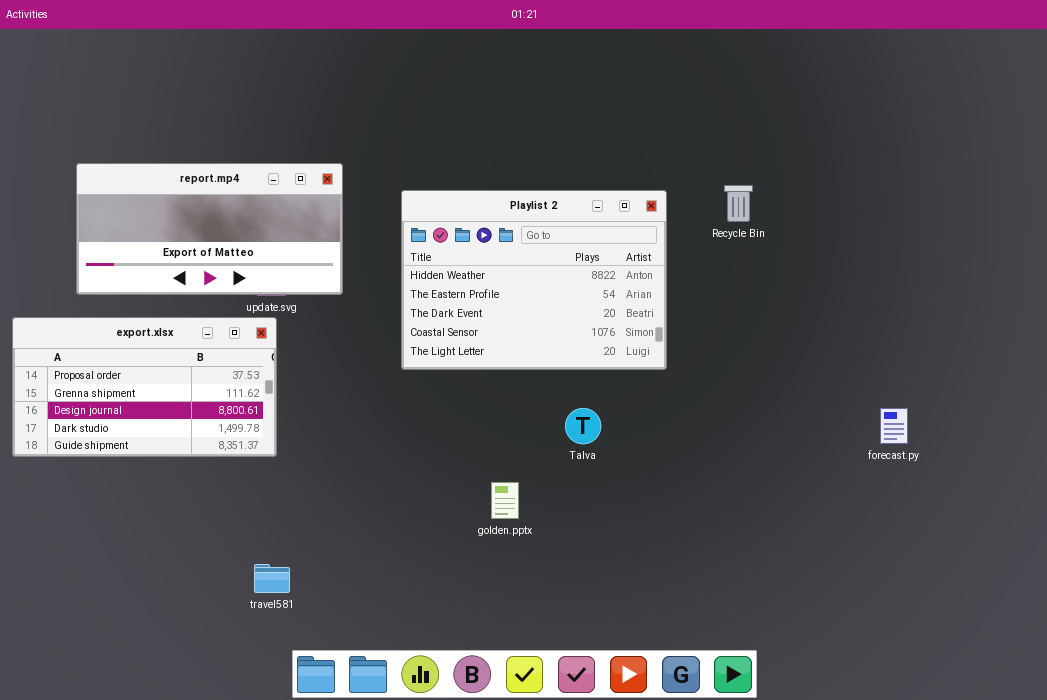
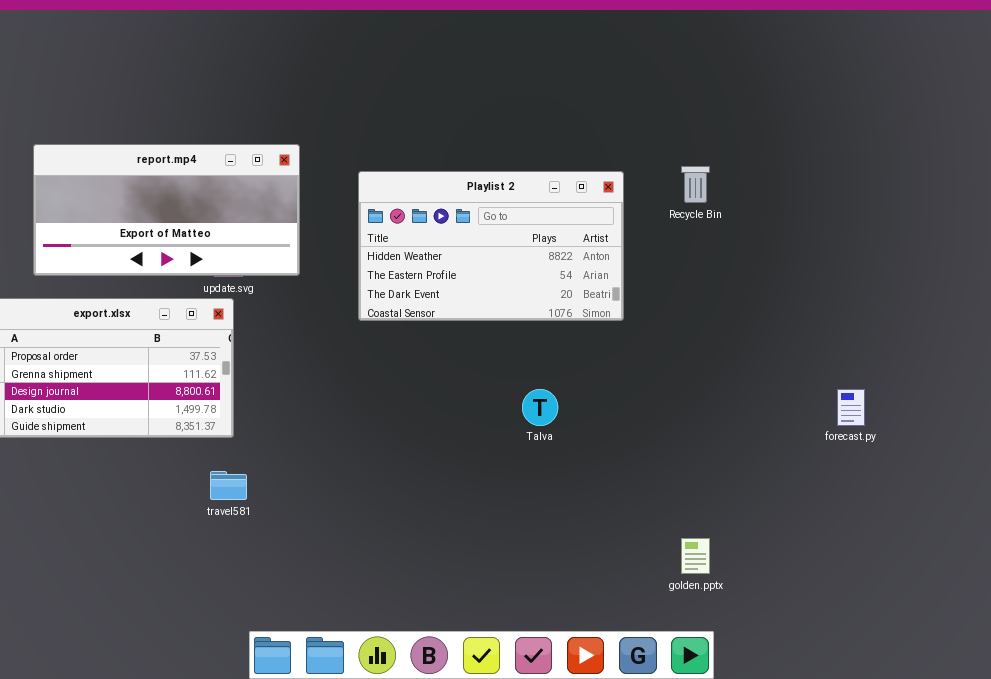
Playlist 2: [401,190,667,370] -> [358,171,624,321], resized
golden.pptx: [491,482,519,519] -> [681,538,710,574], moved
travel581: [254,564,290,593] -> [210,471,247,500], moved

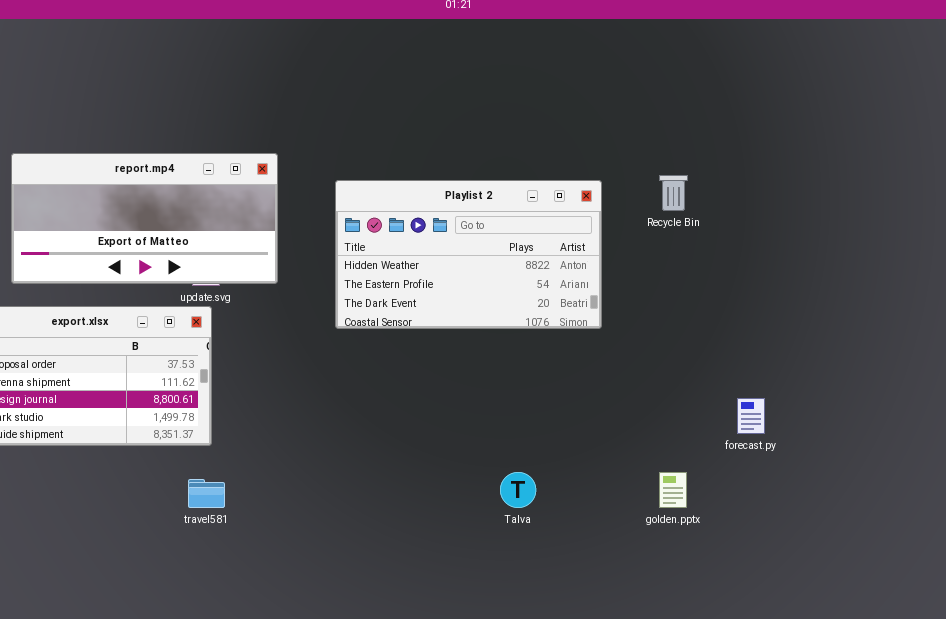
Talva: [522,389,558,426] -> [500,472,536,508], moved
forecast.py: [837,389,865,426] -> [737,398,765,434], moved
golden.pptx: [681,538,710,574] -> [659,472,687,508], moved

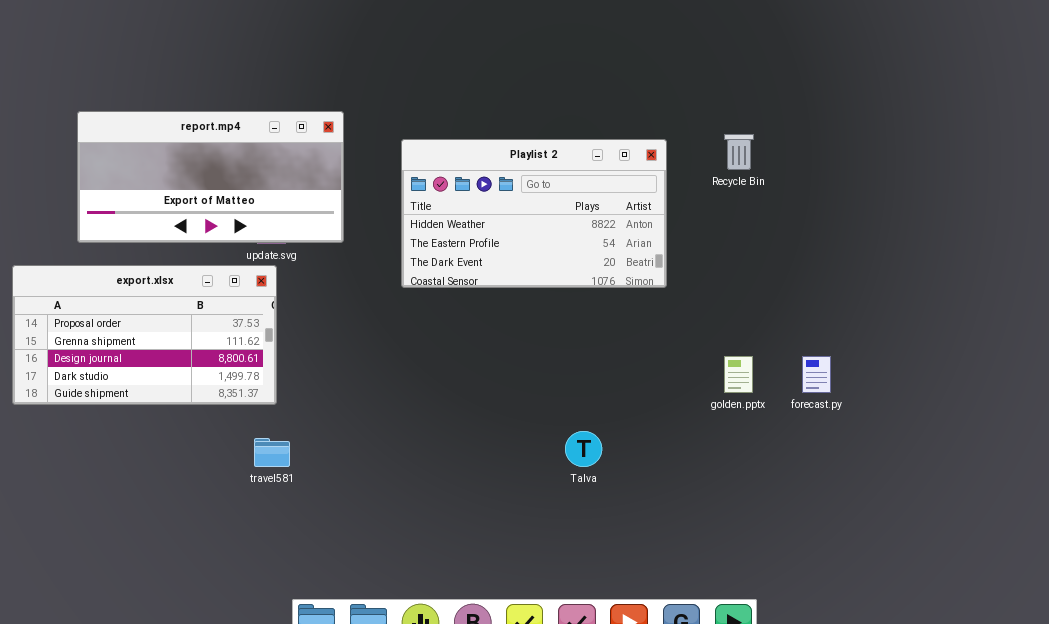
golden.pptx: [659,472,687,508] -> [724,356,753,393], moved

